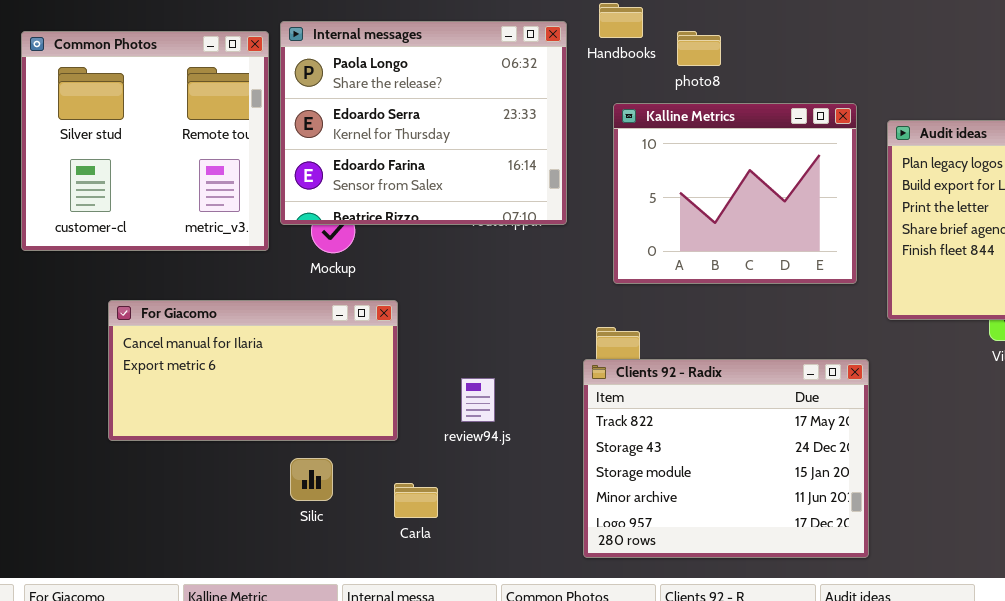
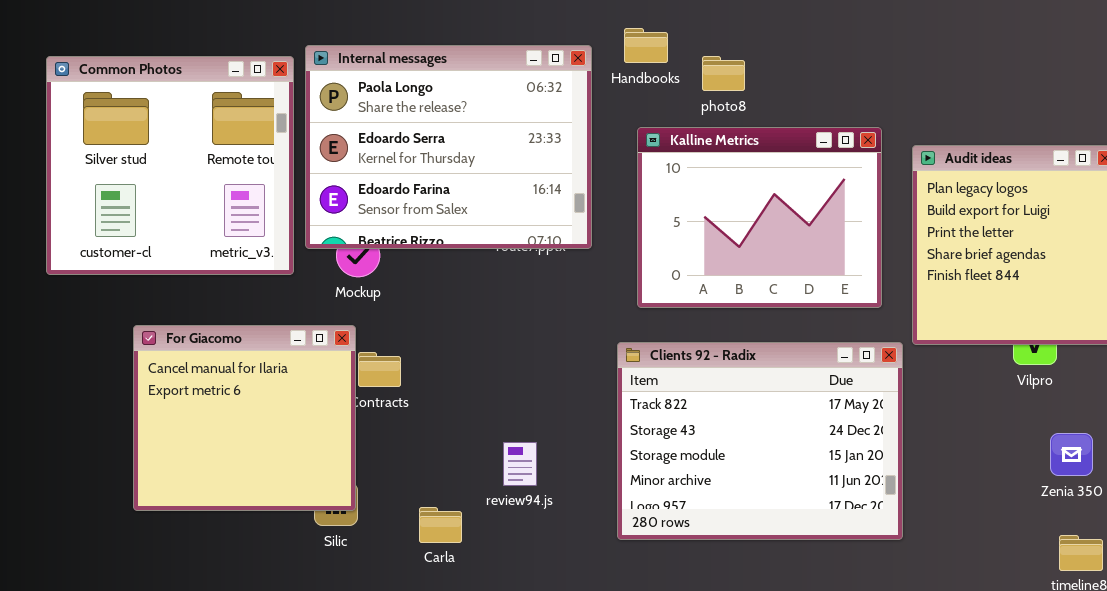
For Giacomo: [108,300,398,441] -> [133,325,356,511], resized
Clients 92 - Radix: [583,359,869,558] -> [617,342,903,540], moved
review94.js: [461,378,495,422] -> [503,442,537,486], moved

